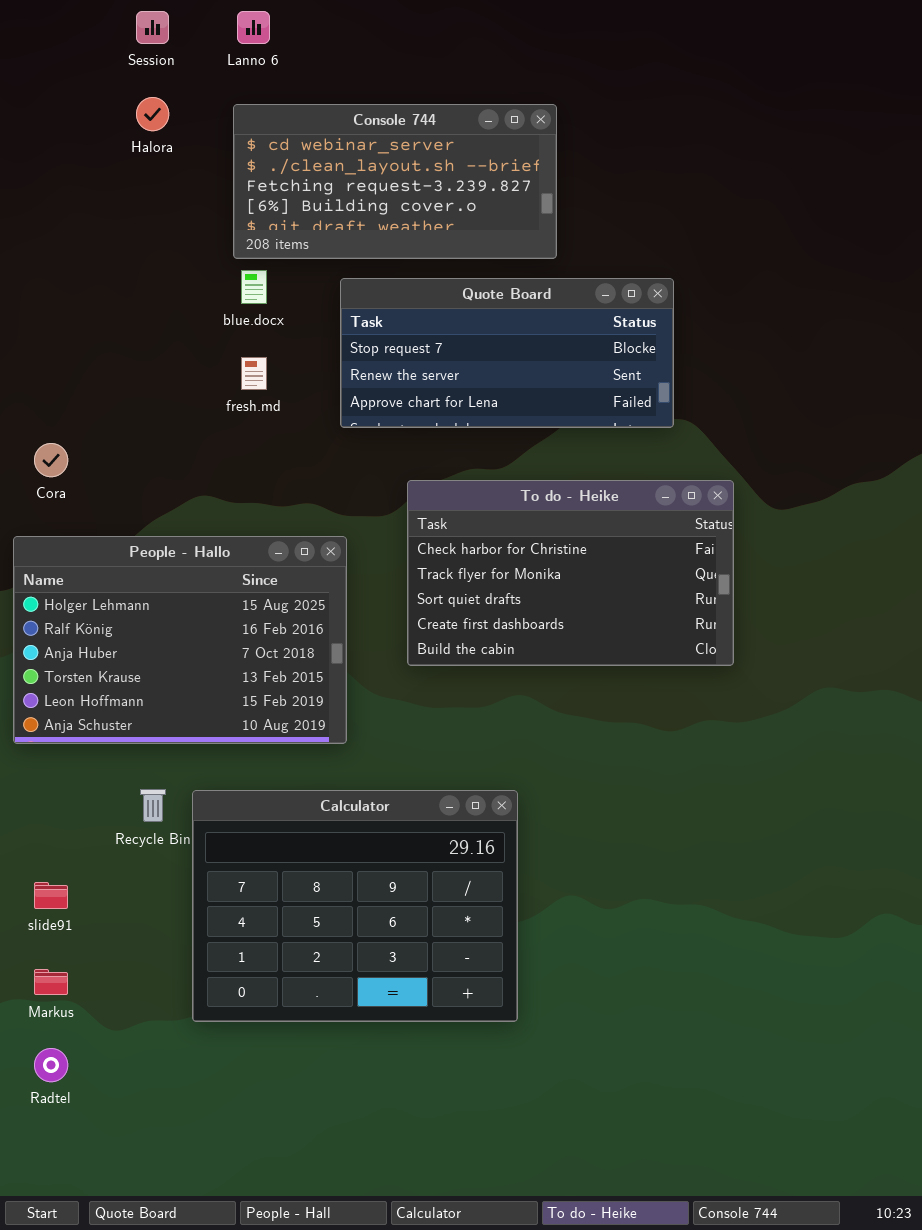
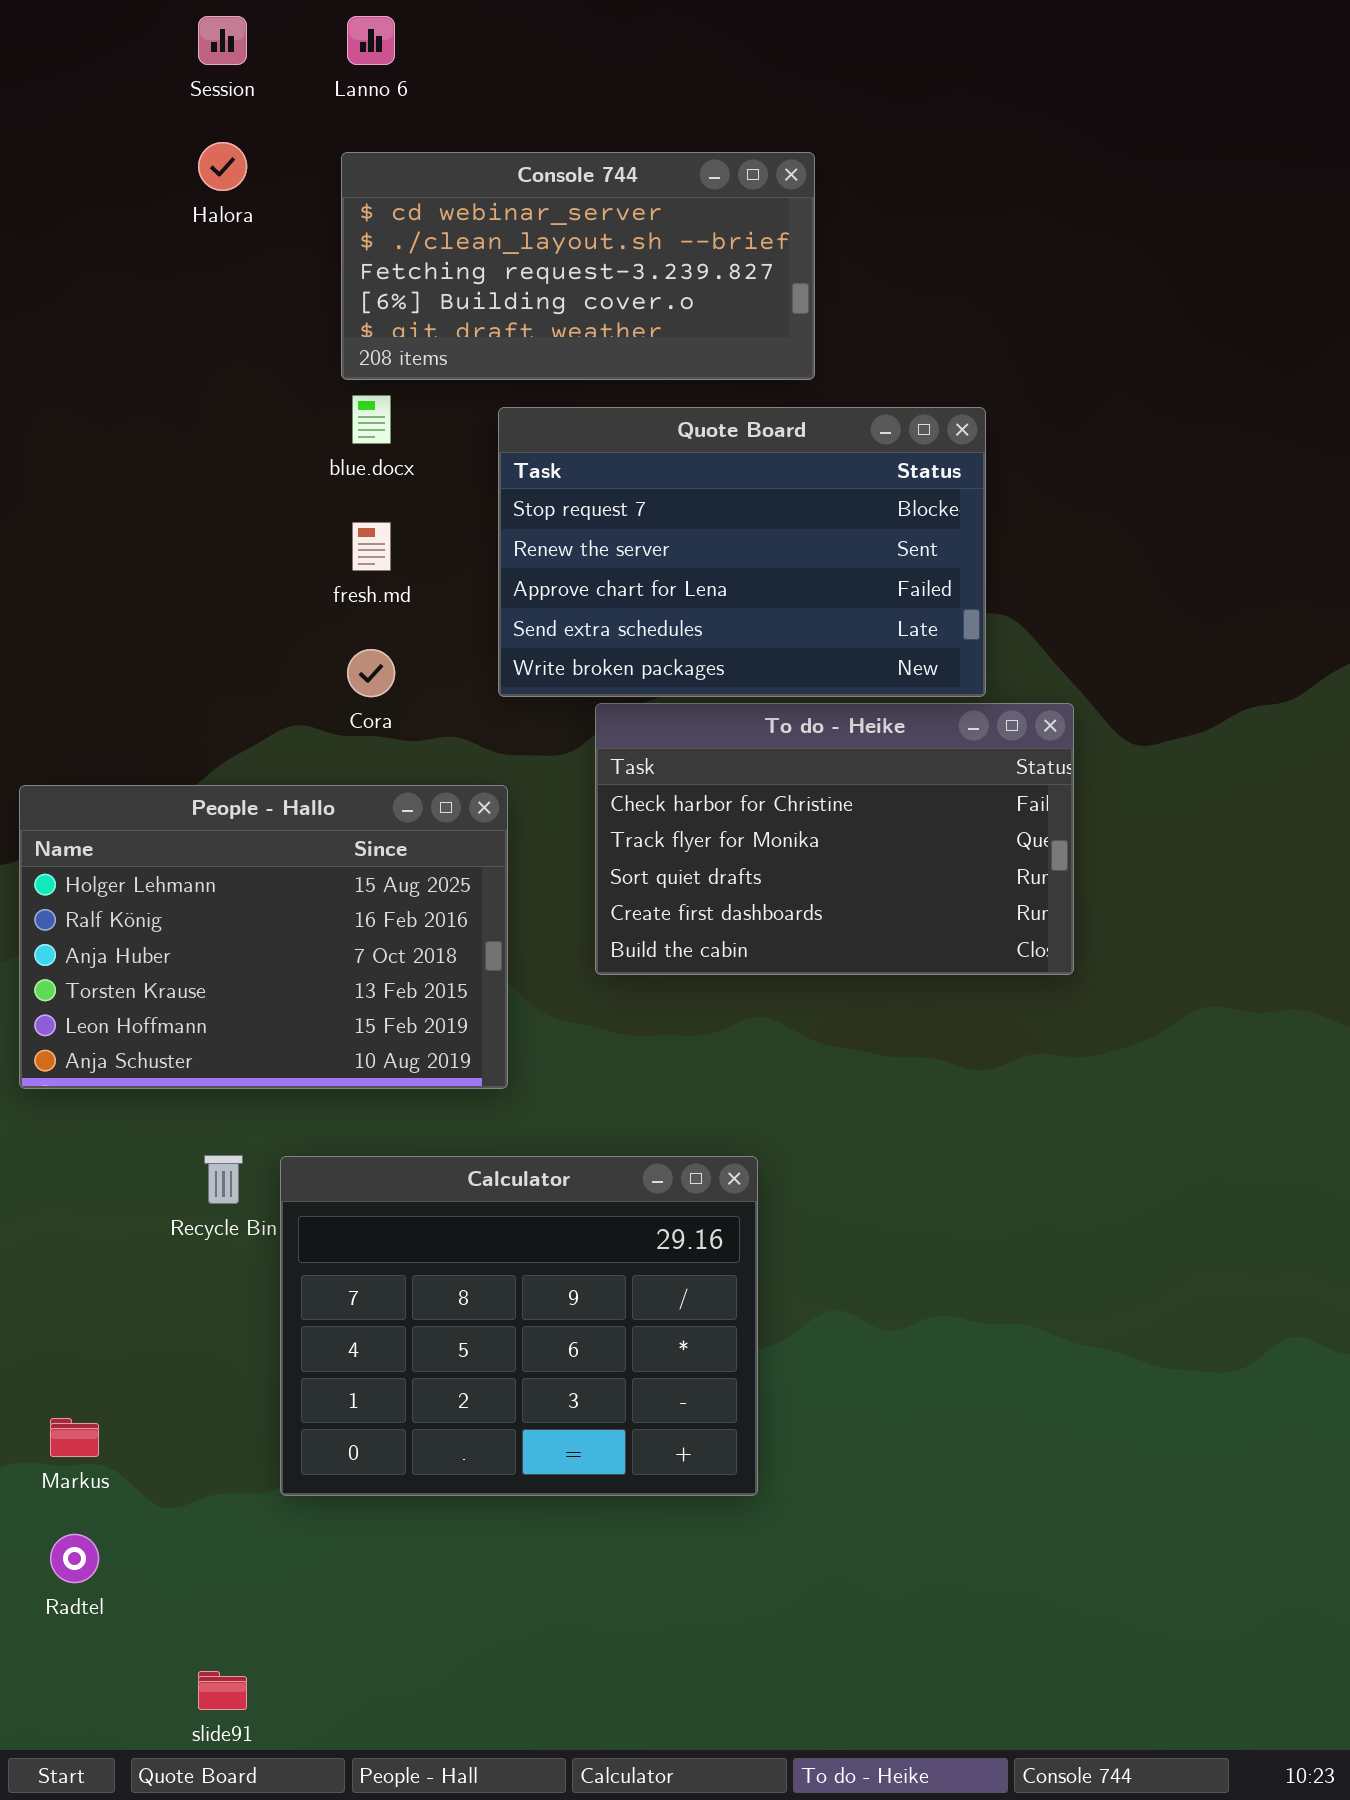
Quote Board: [340,278,674,428] -> [498,407,986,697], resized
Cora: [34,443,68,477] -> [347,649,395,697], moved
slide91: [34,882,68,909] -> [198,1671,247,1710], moved

